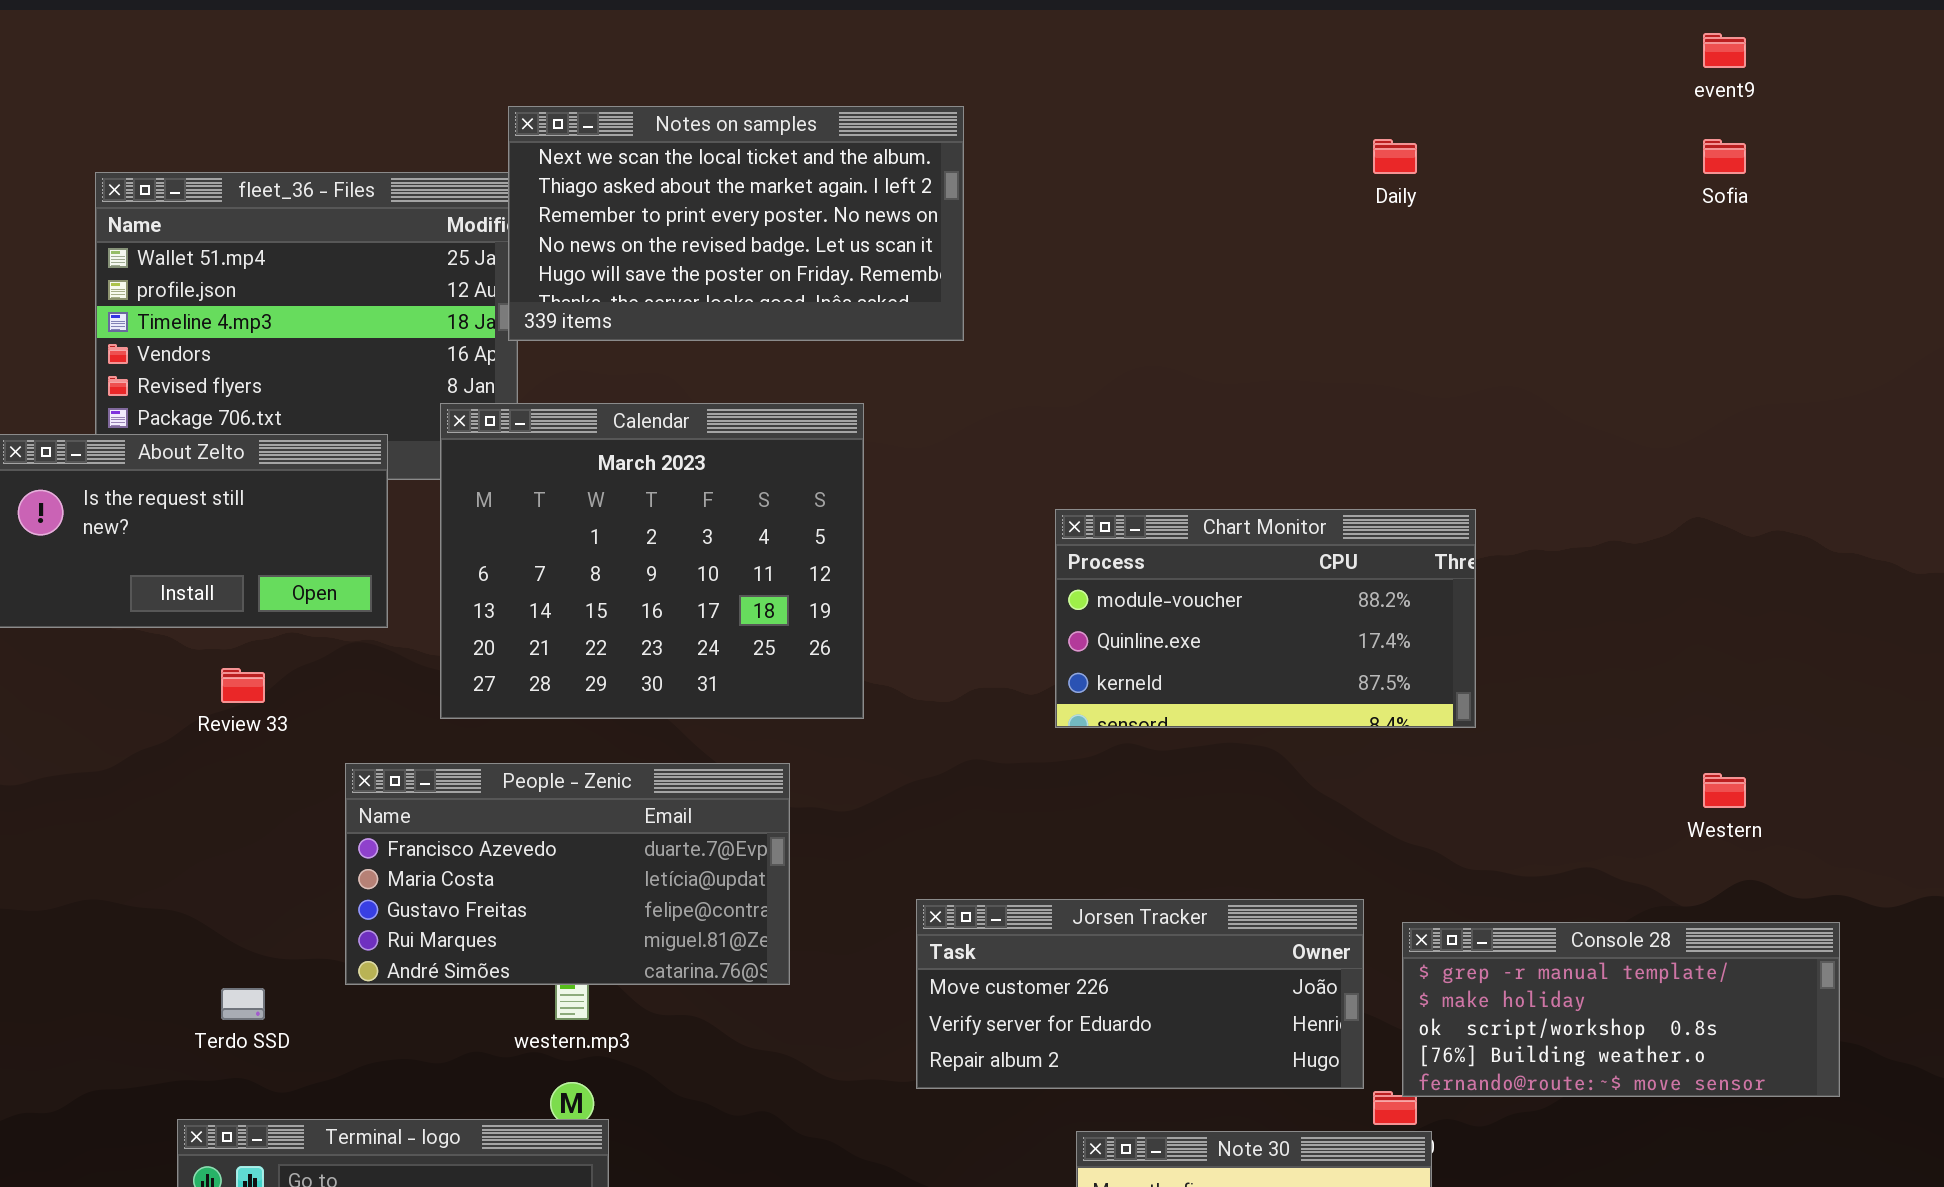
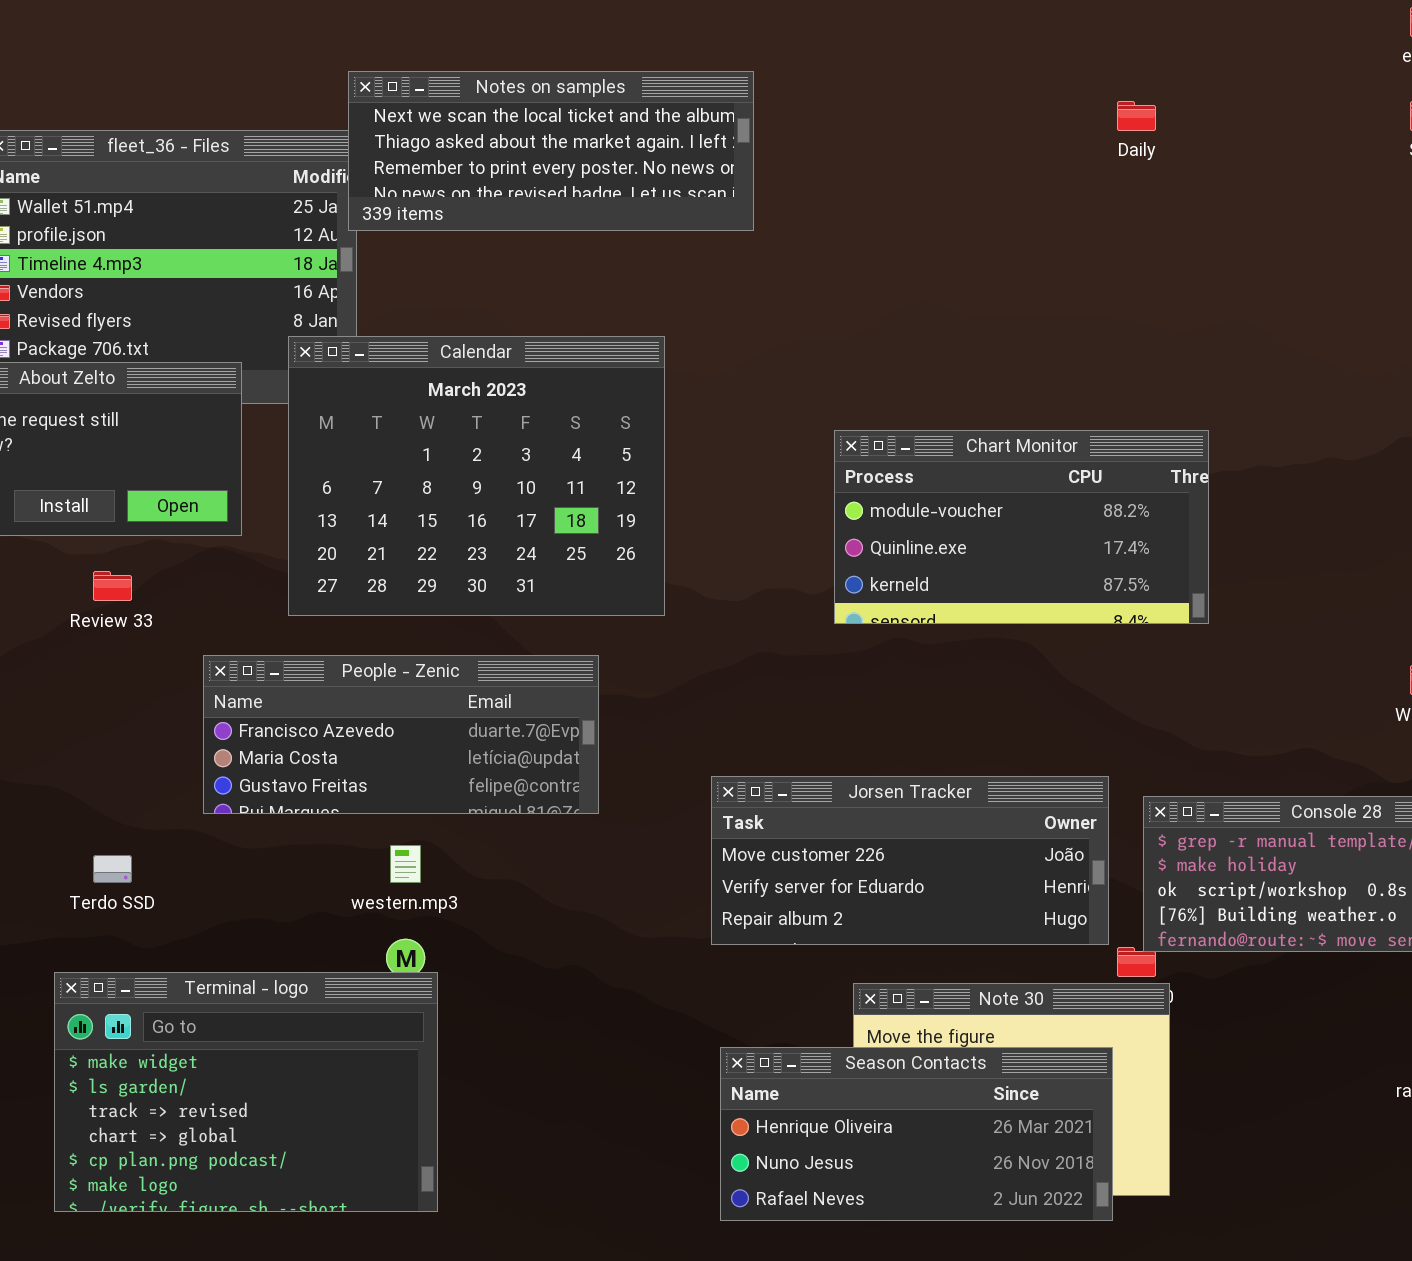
Notes on samples: [508,106,964,341] -> [348,71,754,231], resized
People - Zenic: [345,763,790,985] -> [203,655,599,814], resized

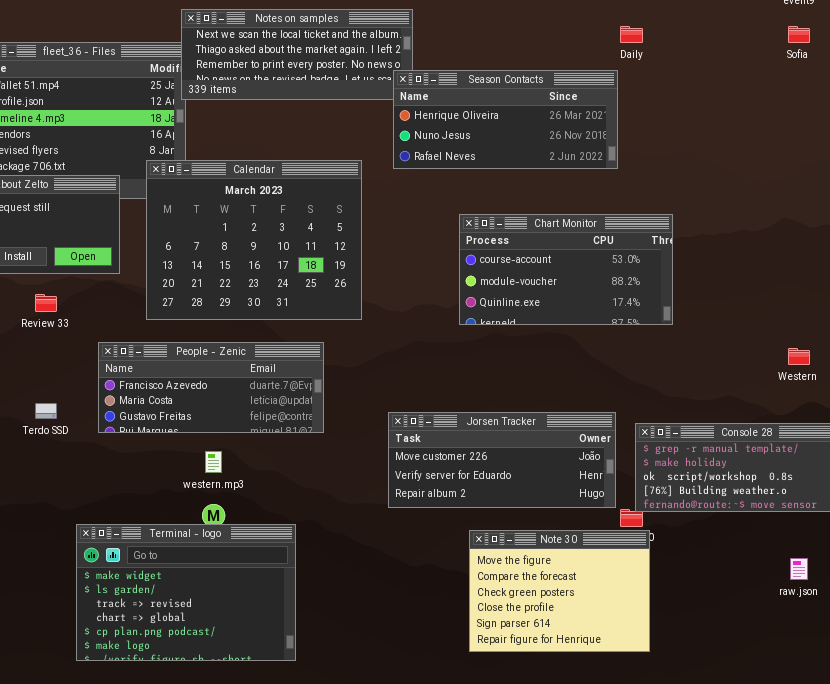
Chart Monitor: [834,430,1209,624] -> [459,214,673,325], scrolled up 1 row
Terdo SSD: [93,855,132,883] -> [35,403,57,419], moved
Terminal - logo: [54,972,438,1212] -> [76,524,296,661], moved
Season Contacts: [720,1047,1113,1221] -> [393,70,618,169], moved

